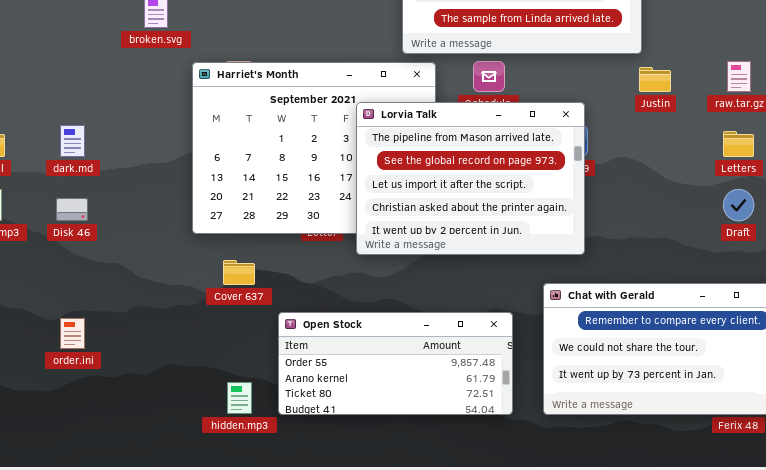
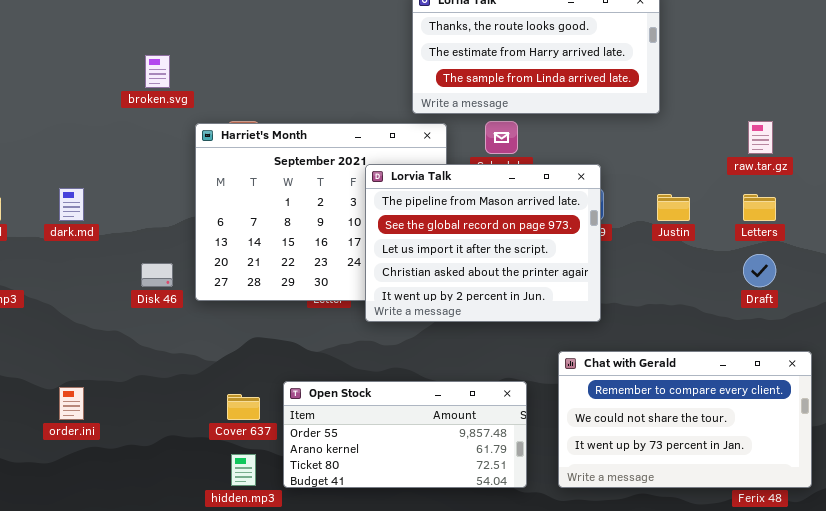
Justin: [639,67,671,92] -> [657,194,690,221], moved
Disk 46: [56,198,88,221] -> [141,263,173,287], moved
Cover 637: [223,260,255,285] -> [227,394,260,420], moved

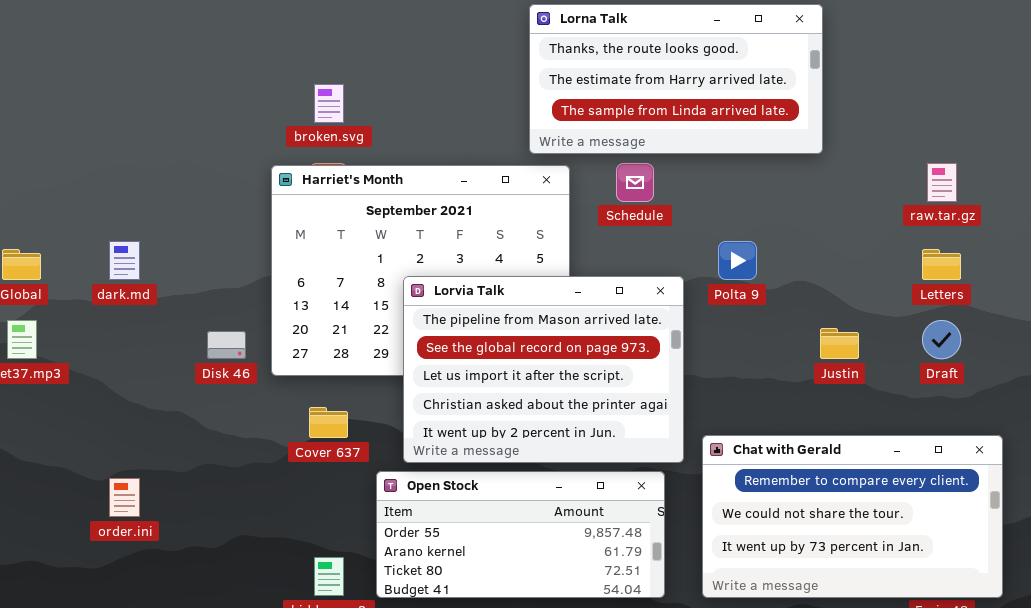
broken.svg: [145,55,170,88] -> [314,84,344,123], moved
Lorvia Talk: [365,164,601,322] -> [403,276,684,463], moved
Justin: [657,194,690,221] -> [820,328,859,359], moved
Cover 637: [227,394,260,420] -> [309,407,348,438], moved

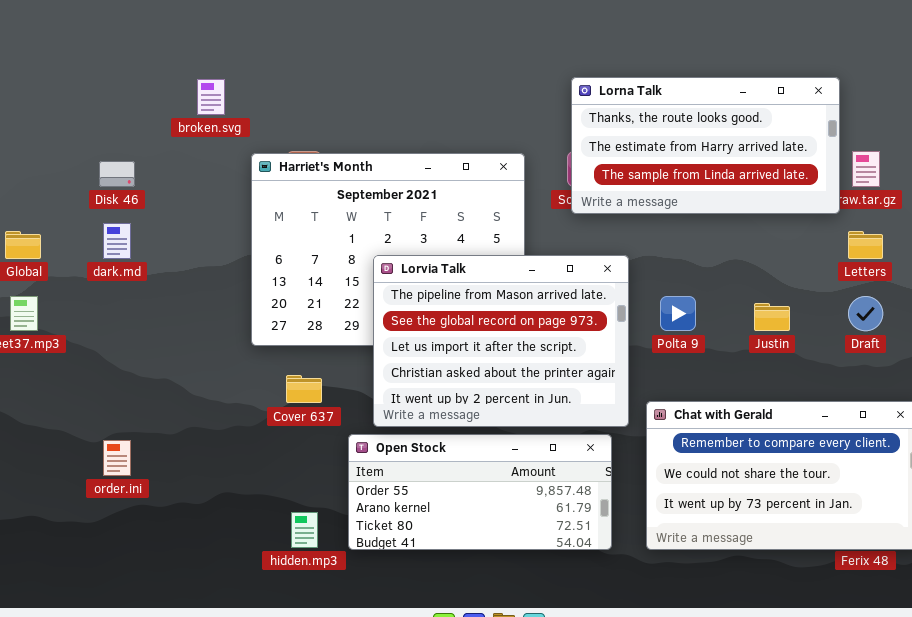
Lorna Talk: [529,4,823,154] -> [571,77,840,214], moved
broken.svg: [314,84,344,123] -> [197,79,225,115], moved
Polta 9: [718,241,757,280] -> [660,296,696,331], moved
Disk 46: [207,331,246,359] -> [99,161,135,187], moved

